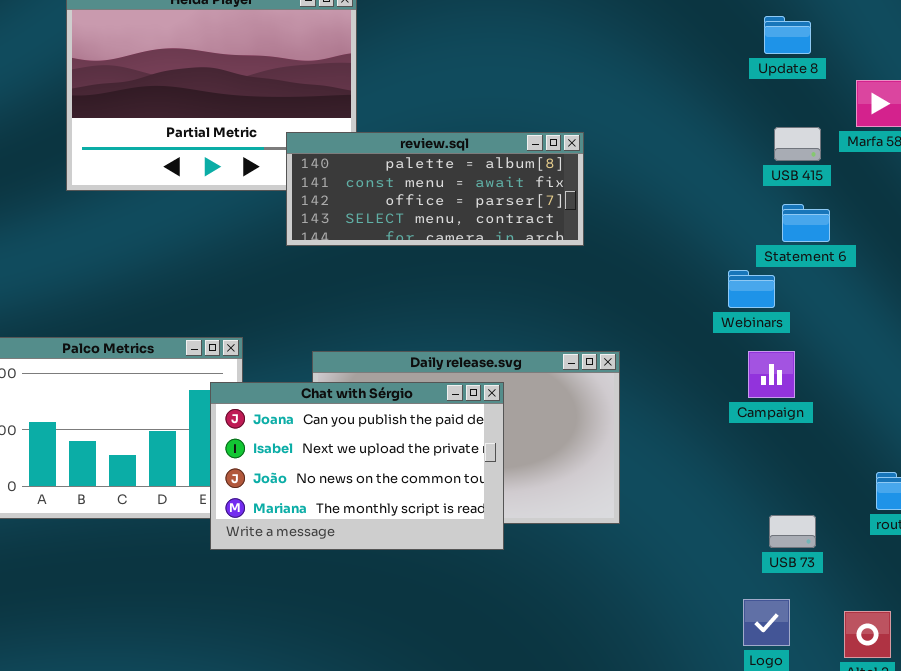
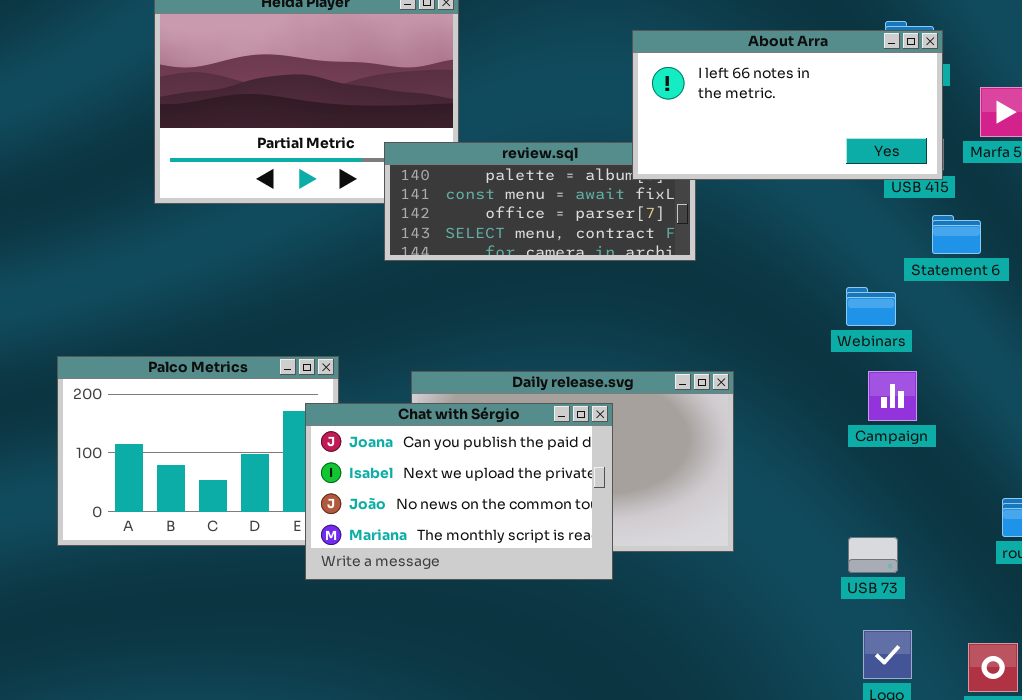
About Arra: none -> [632,30,943,180], opened
Statement 6: [782,204,830,242] -> [932,215,981,254], moved
USB 73: [769,515,816,548] -> [848,537,898,573], moved

